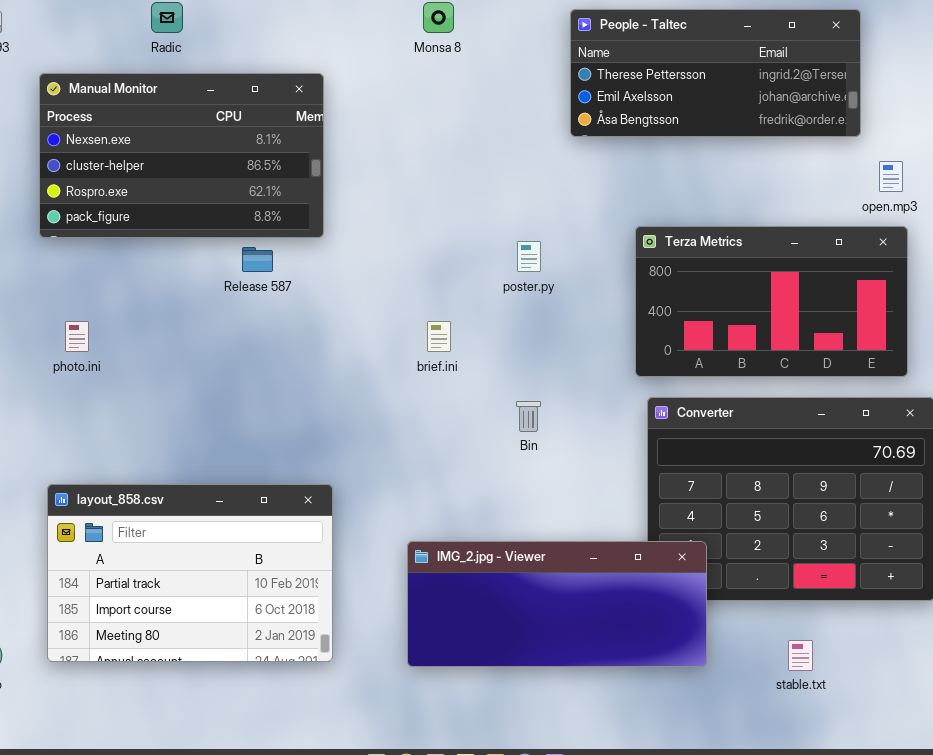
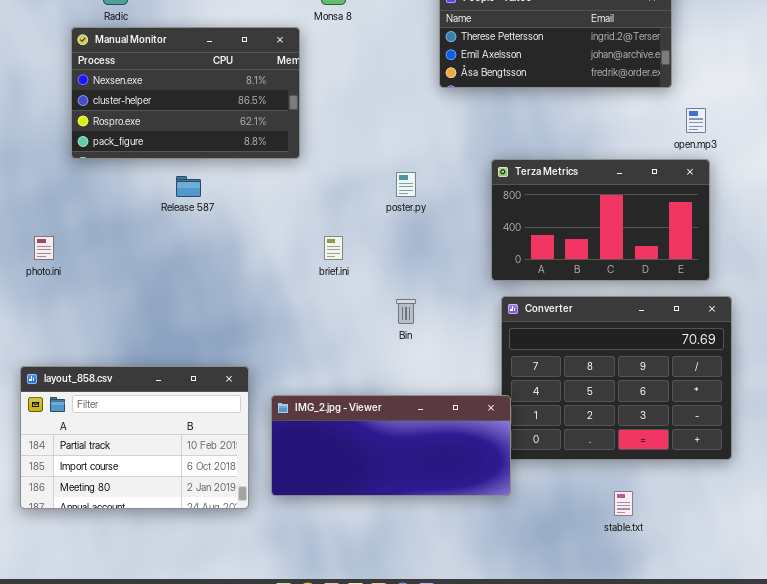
Manual Monitor: [39,73,324,238] -> [71,27,300,159], moved
IMG_2.jpg - Viewer: [407,541,707,667] -> [271,395,511,496], moved

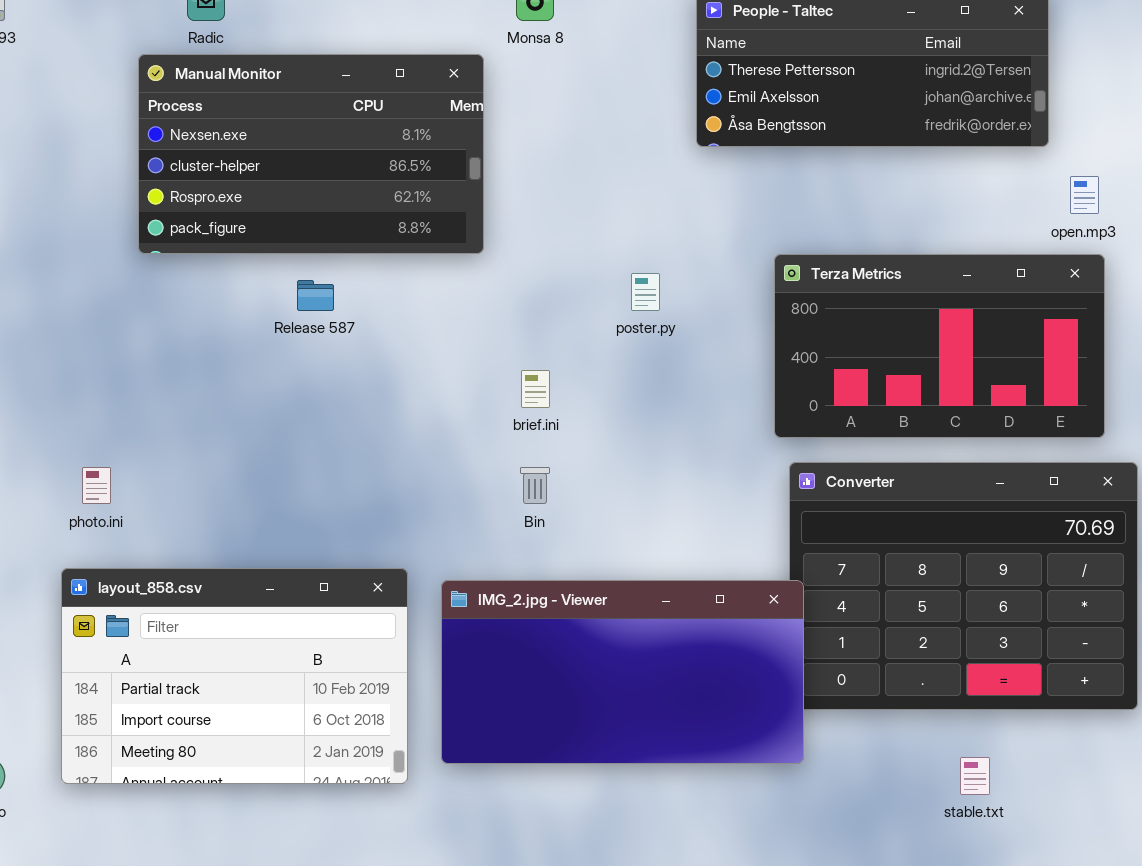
photo.ini: [34,236,54,260] -> [82,467,111,504], moved
Bin: [396,299,416,324] -> [520,467,550,504], moved
IMG_2.jpg - Viewer: [271,395,511,496] -> [441,580,804,764], resized

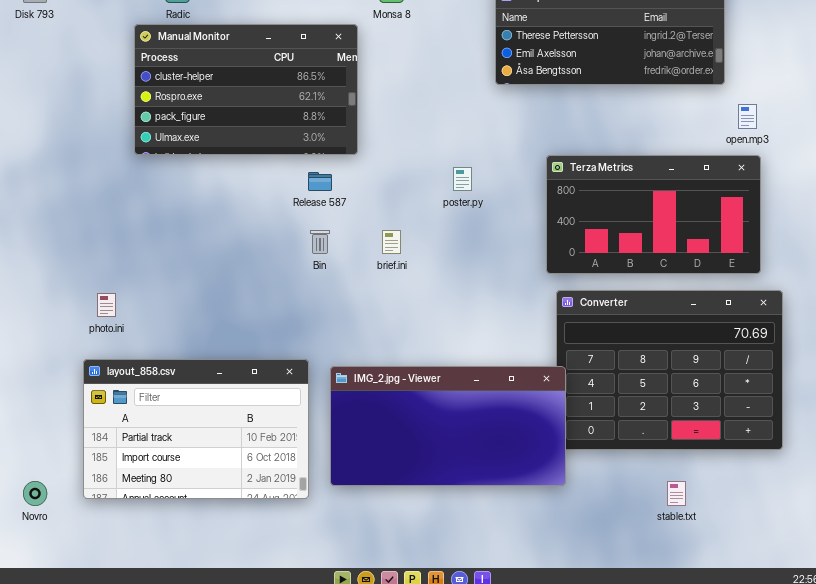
Manual Monitor: [138,54,484,254] -> [134,24,358,155], scrolled down 1 row
Release 587: [297,280,334,311] -> [308,172,332,191], moved
Bin: [520,467,550,504] -> [310,230,330,254], moved

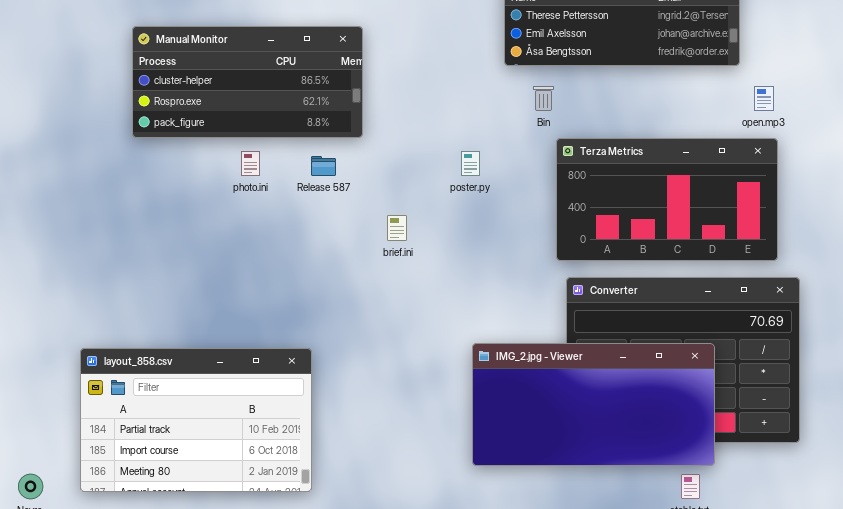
Manual Monitor: [134,24,358,155] -> [132,26,363,138], resized
Bin: [310,230,330,254] -> [533,86,554,111], moved
photo.ini: [97,293,116,317] -> [241,151,260,176], moved
IMG_2.jpg - Viewer: [330,366,566,486] -> [472,343,715,466], moved

